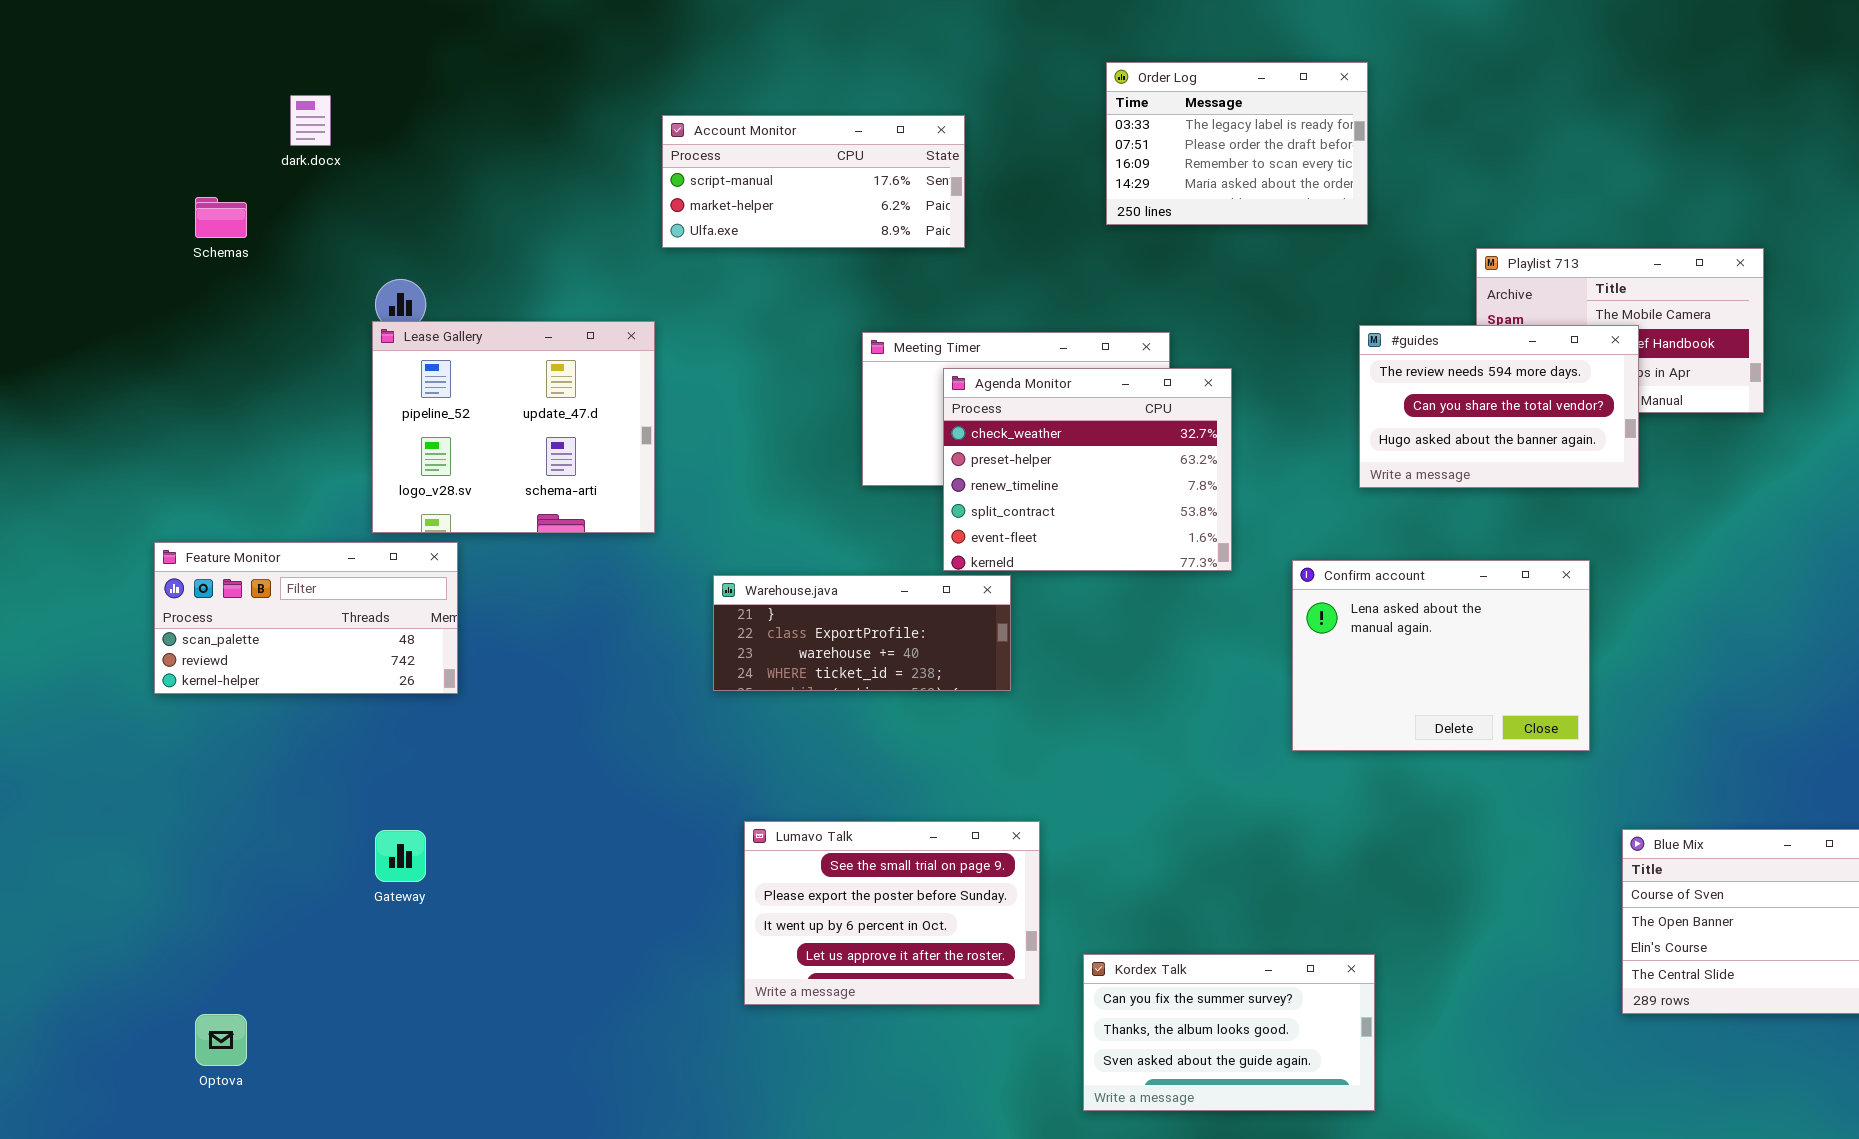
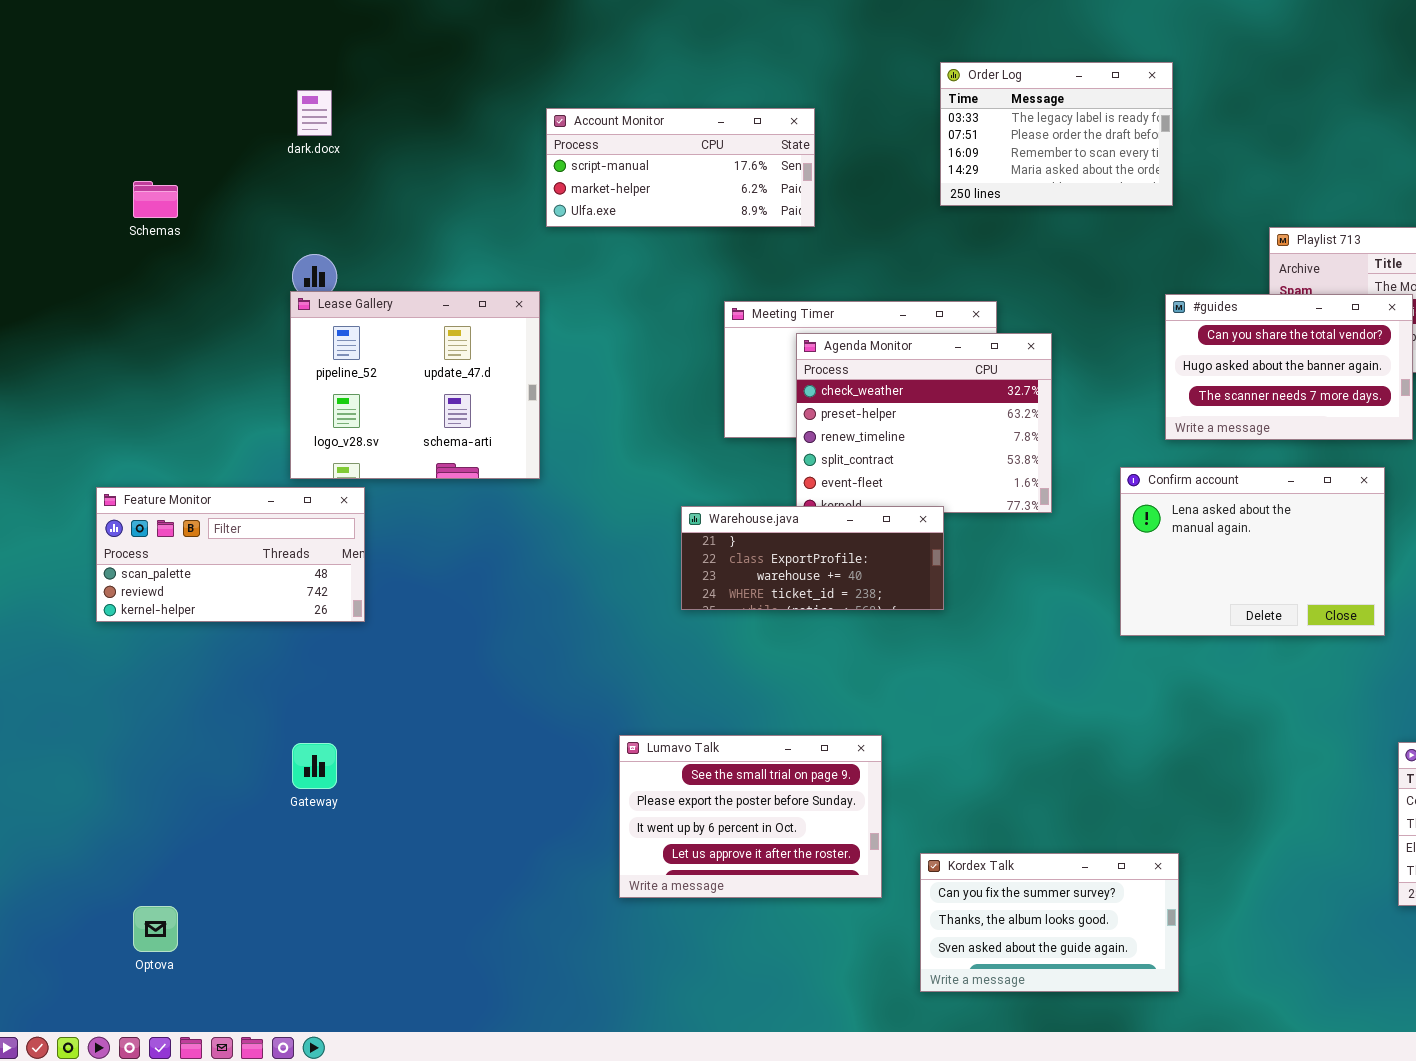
dark.docx: [290,95,331,146] -> [297,90,332,136], moved
#guides: [1359,325,1639,488] -> [1165,294,1413,440], scrolled down 1 row
Confirm account: [1292,560,1590,751] -> [1120,467,1385,636], moved
Warehouse.java: [713,575,1011,691] -> [681,506,944,610], moved

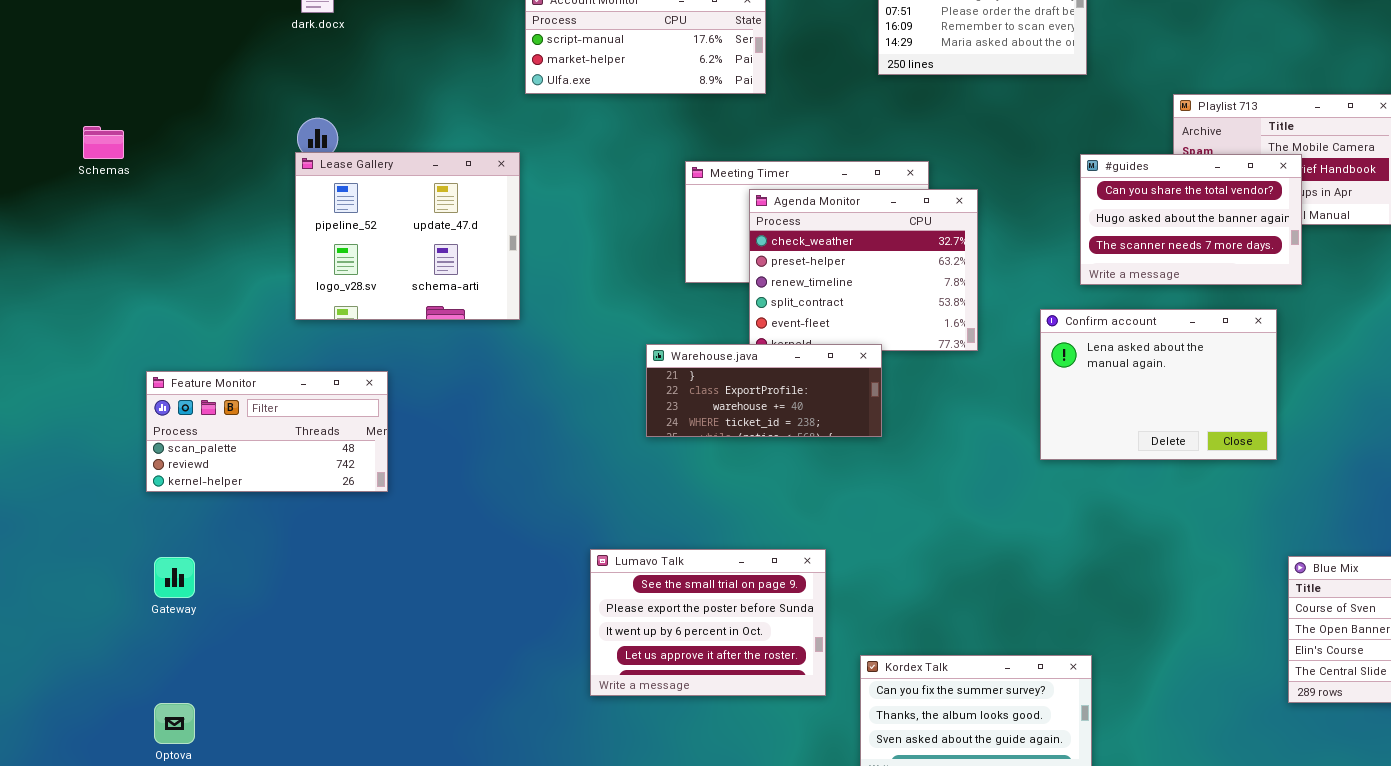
Schemas: [133,181,178,218] -> [83,126,124,159], moved
Feature Monitor: [96,487,365,622] -> [146,371,388,492], moved
Gateway: [292,743,337,789] -> [154,557,195,598], moved

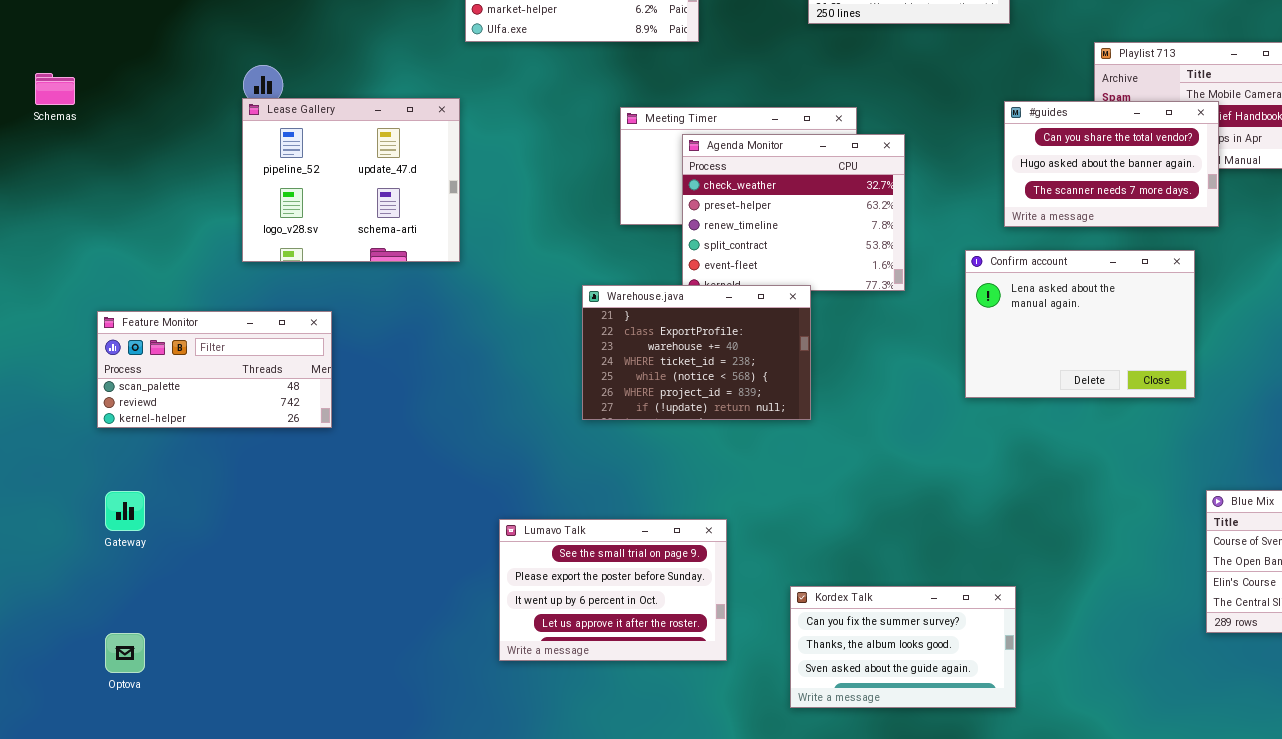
Warehouse.java: [646,344,882,437] -> [582,285,811,420], resized
Lumavo Talk: [590,549,826,696] -> [499,519,727,661], moved

